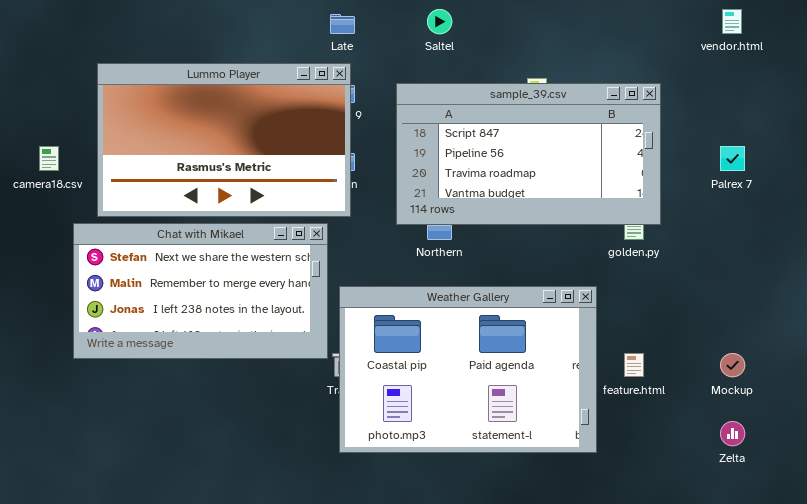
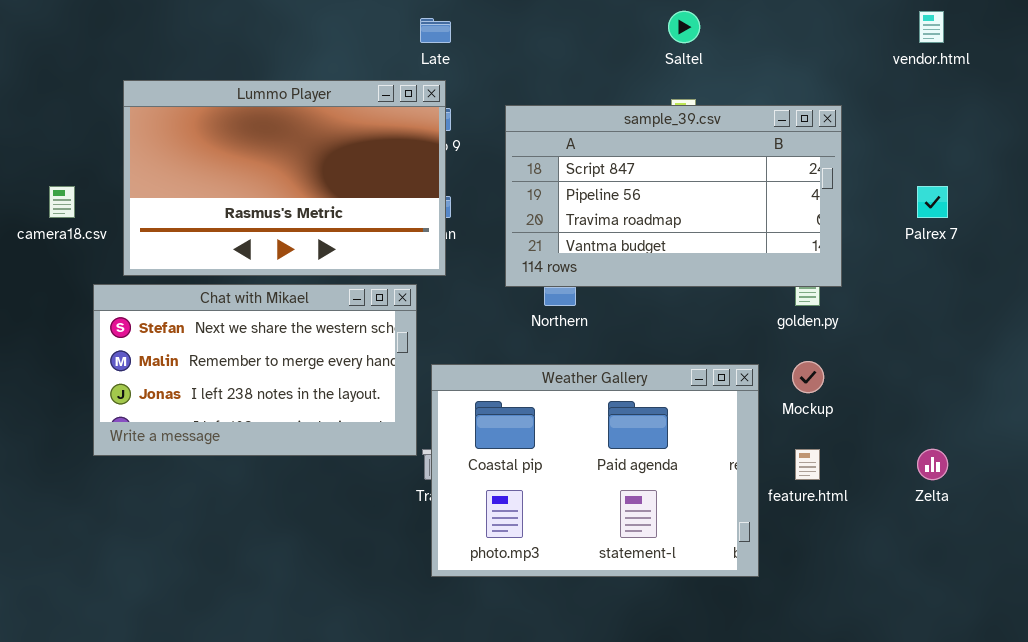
Saltel: [427,9,452,34] -> [668,11,700,43], moved
Mockup: [720,353,745,377] -> [792,361,824,393], moved
Zelta: [720,421,745,446] -> [917,449,948,480], moved

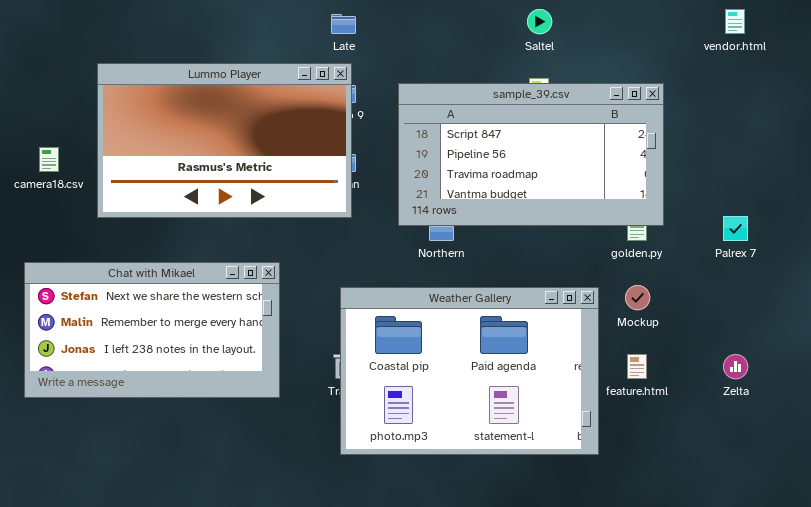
Palrex 7: [917,186,948,218] -> [723,216,748,241], moved
Chat with Mikael: [93,284,417,456] -> [24,262,280,398], moved

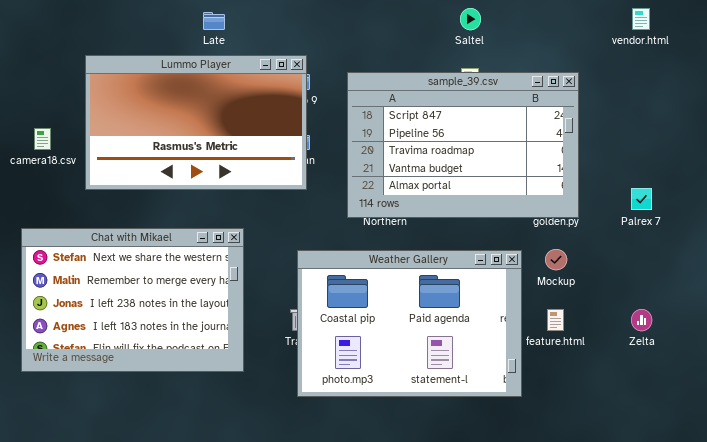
Late: [331,14,356,34] -> [203,12,225,30], moved
sample_39.csv: [398,83,664,226] -> [347,72,579,218], resized
Chat with Mikael: [24,262,280,398] -> [21,228,244,372], resized

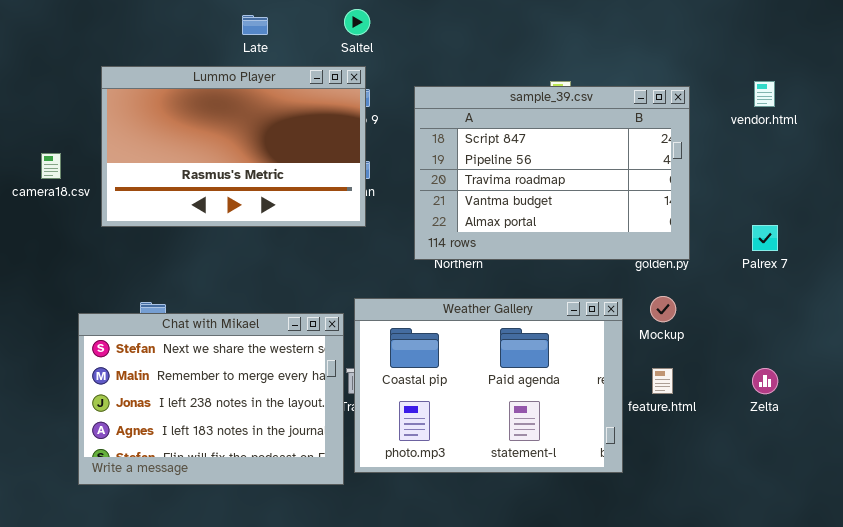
Saltel: [460,8,481,30] -> [344,9,370,35], moved
vendor.html: [632,8,650,30] -> [754,81,775,107], moved
Chat with Mikael: [21,228,244,372] -> [78,313,344,485], moved

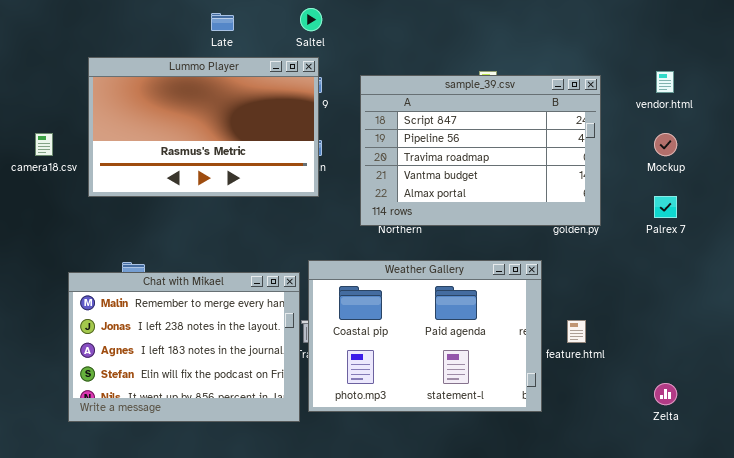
Mockup: [650,296,676,322] -> [654,133,677,156], moved
Chat with Mikael: [78,313,344,485] -> [68,272,300,422], scrolled down 1 row
Zelta: [752,368,778,394] -> [654,383,677,405], moved

